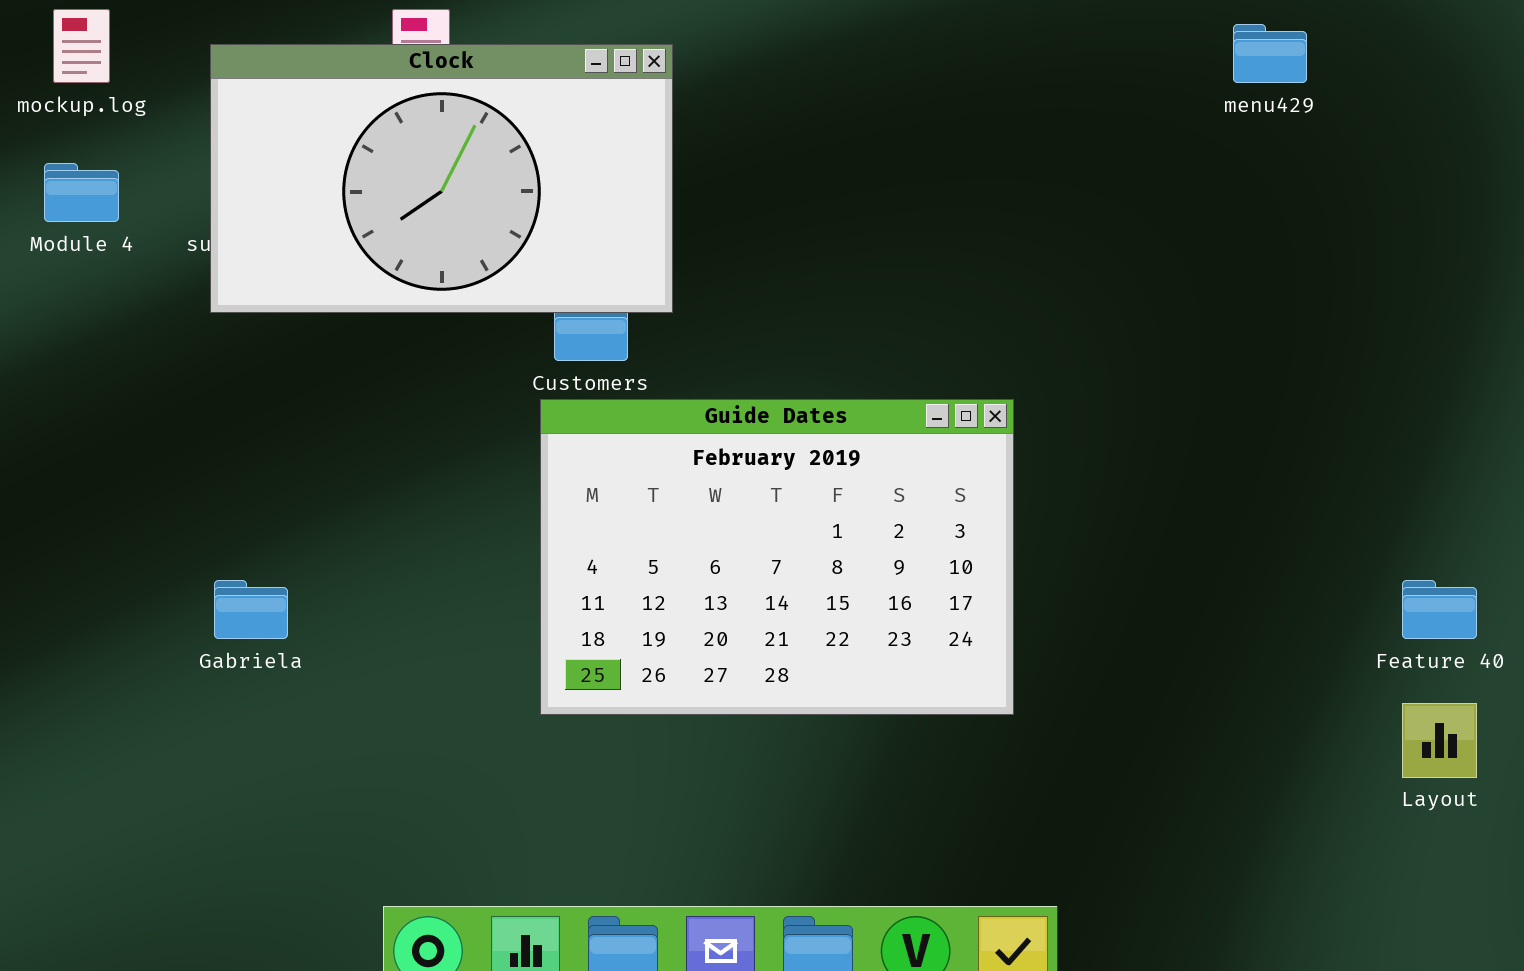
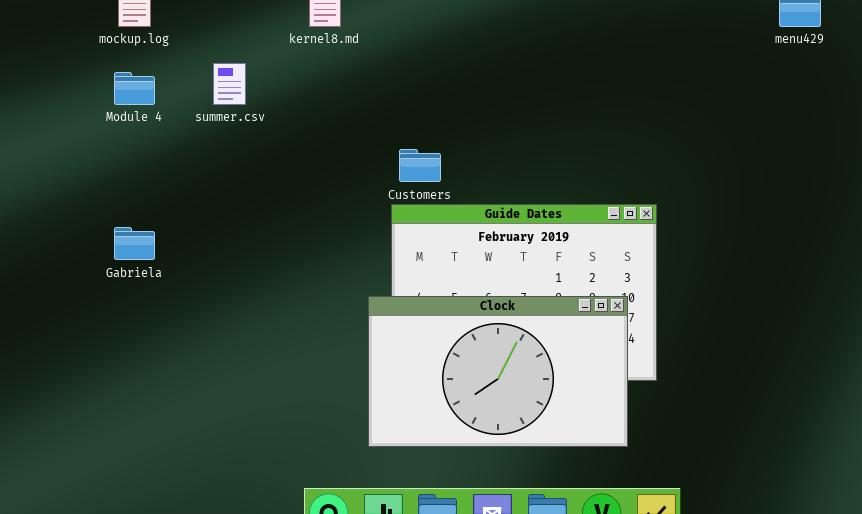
Clock: [210,44,673,313] -> [368,296,628,447], moved
Gabriela: [214,580,288,639] -> [114,227,155,260], moved

